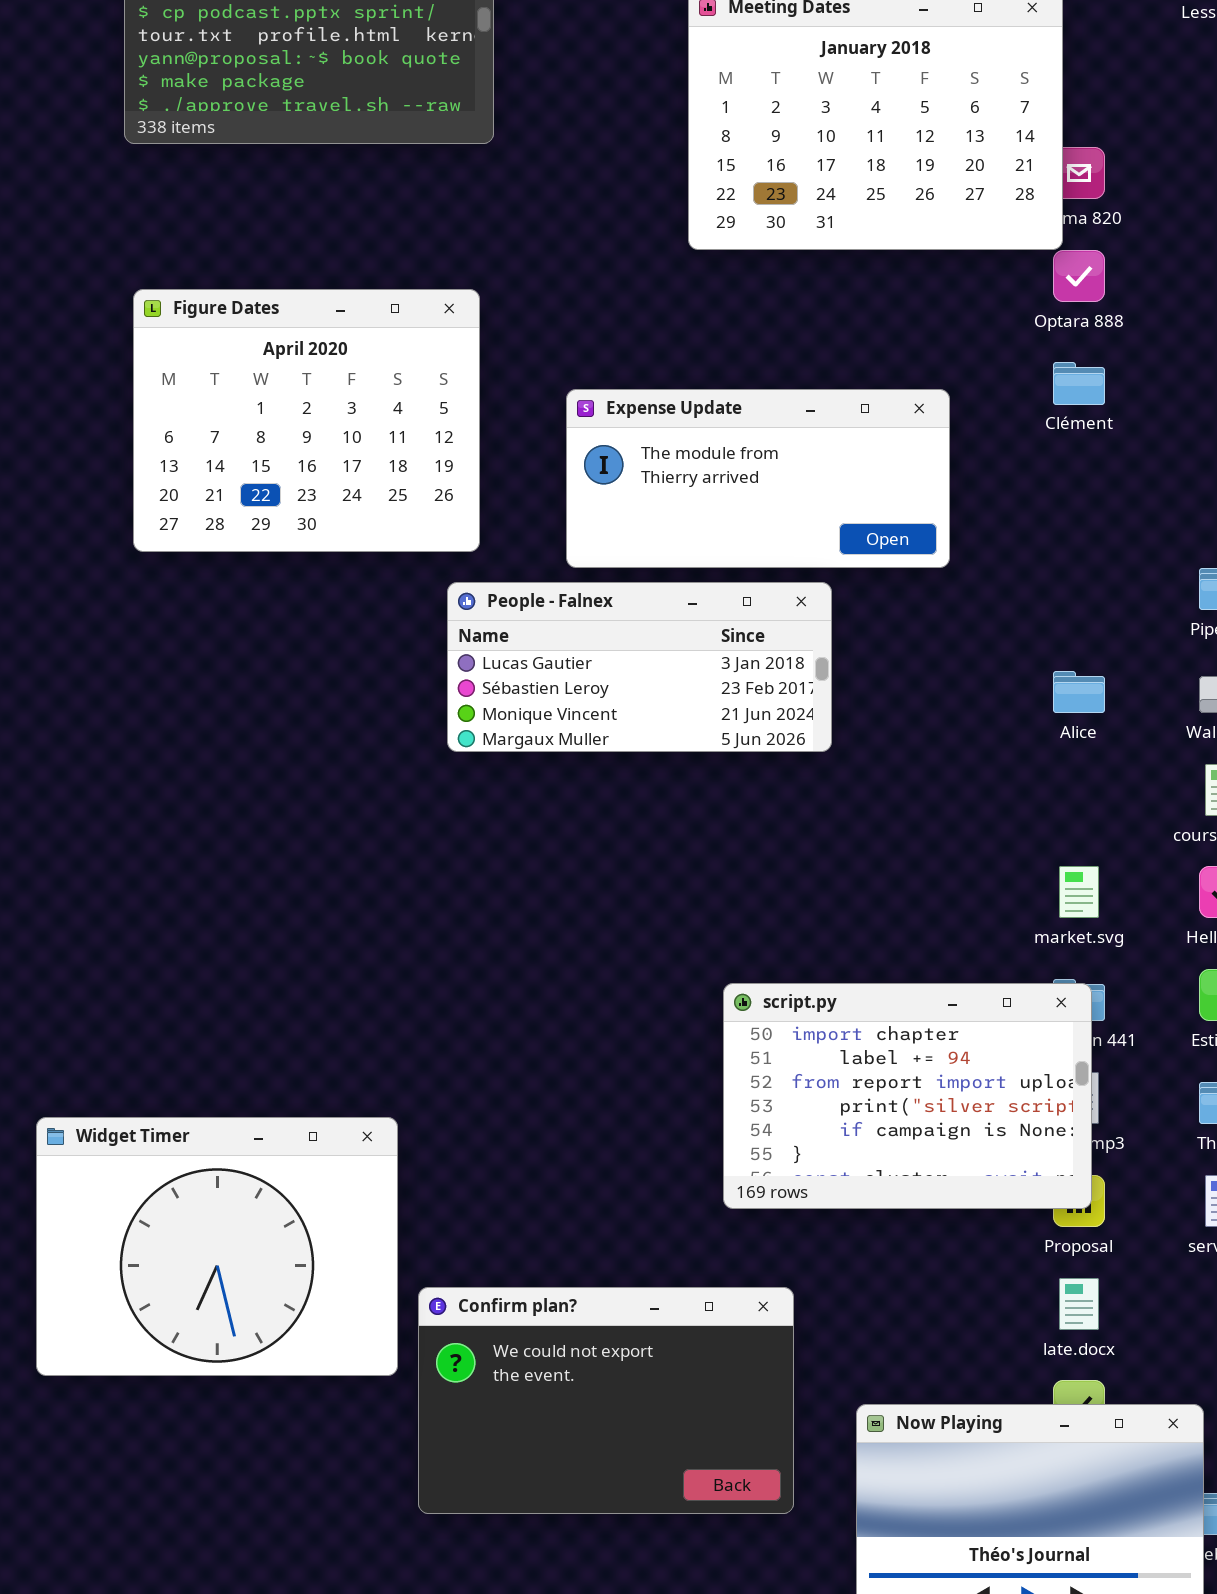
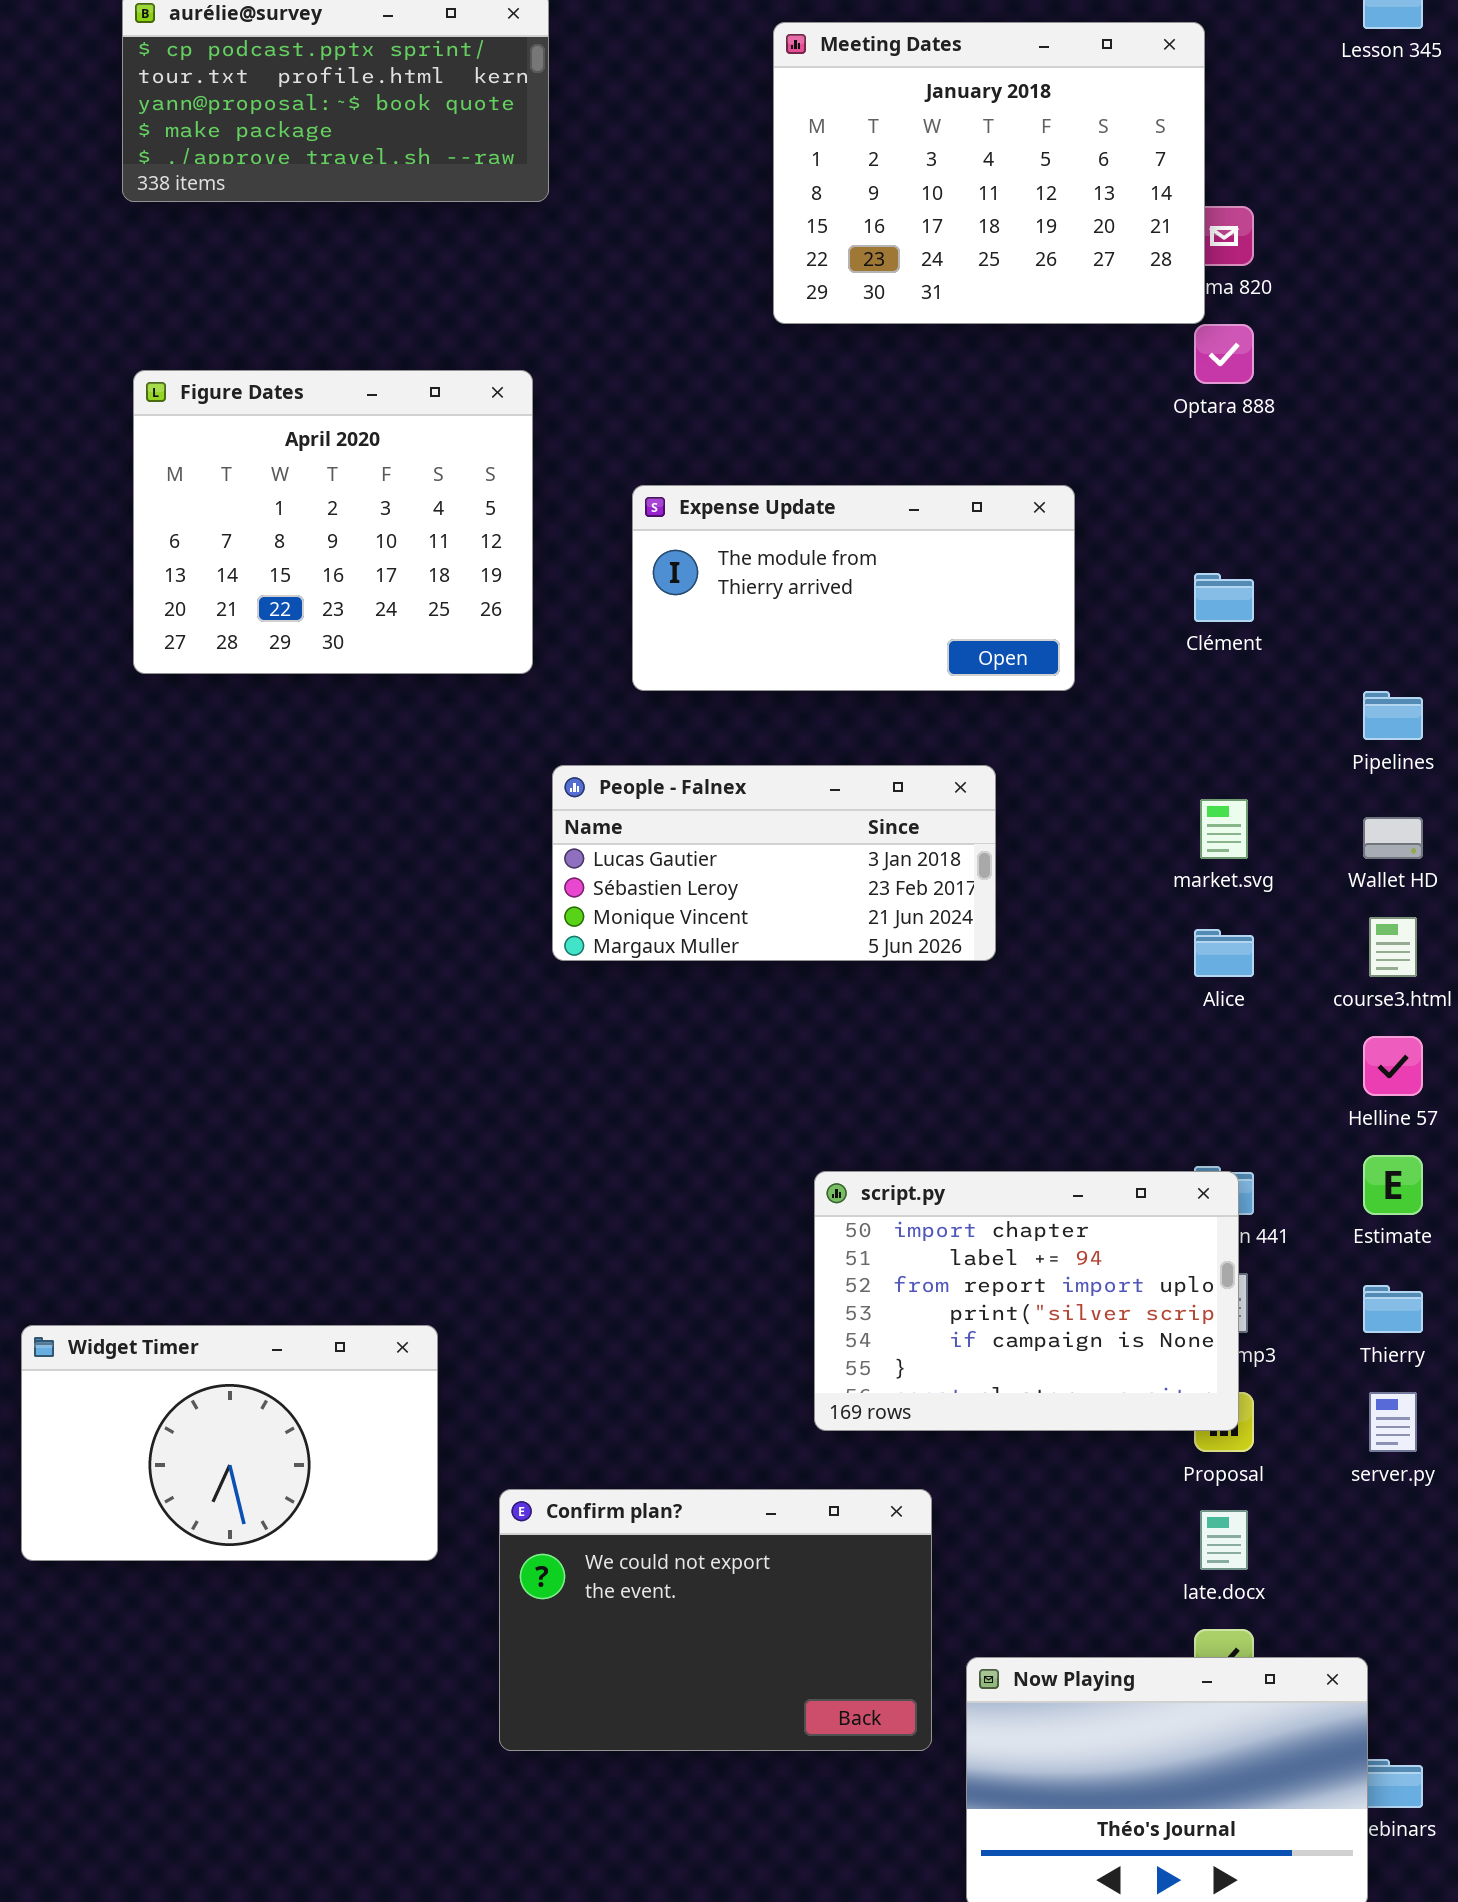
Clément: [1053,362,1105,405] -> [1194,573,1254,622], moved
People - Falnex: [447,582,832,752] -> [552,765,996,961], moved
Alice: [1053,671,1105,713] -> [1194,929,1254,977], moved
market.svg: [1059,866,1099,918] -> [1200,799,1248,859], moved
Widget Timer: [36,1117,398,1376] -> [21,1325,438,1561], resized
Confirm plan?: [418,1287,794,1514] -> [499,1489,932,1751], moved

